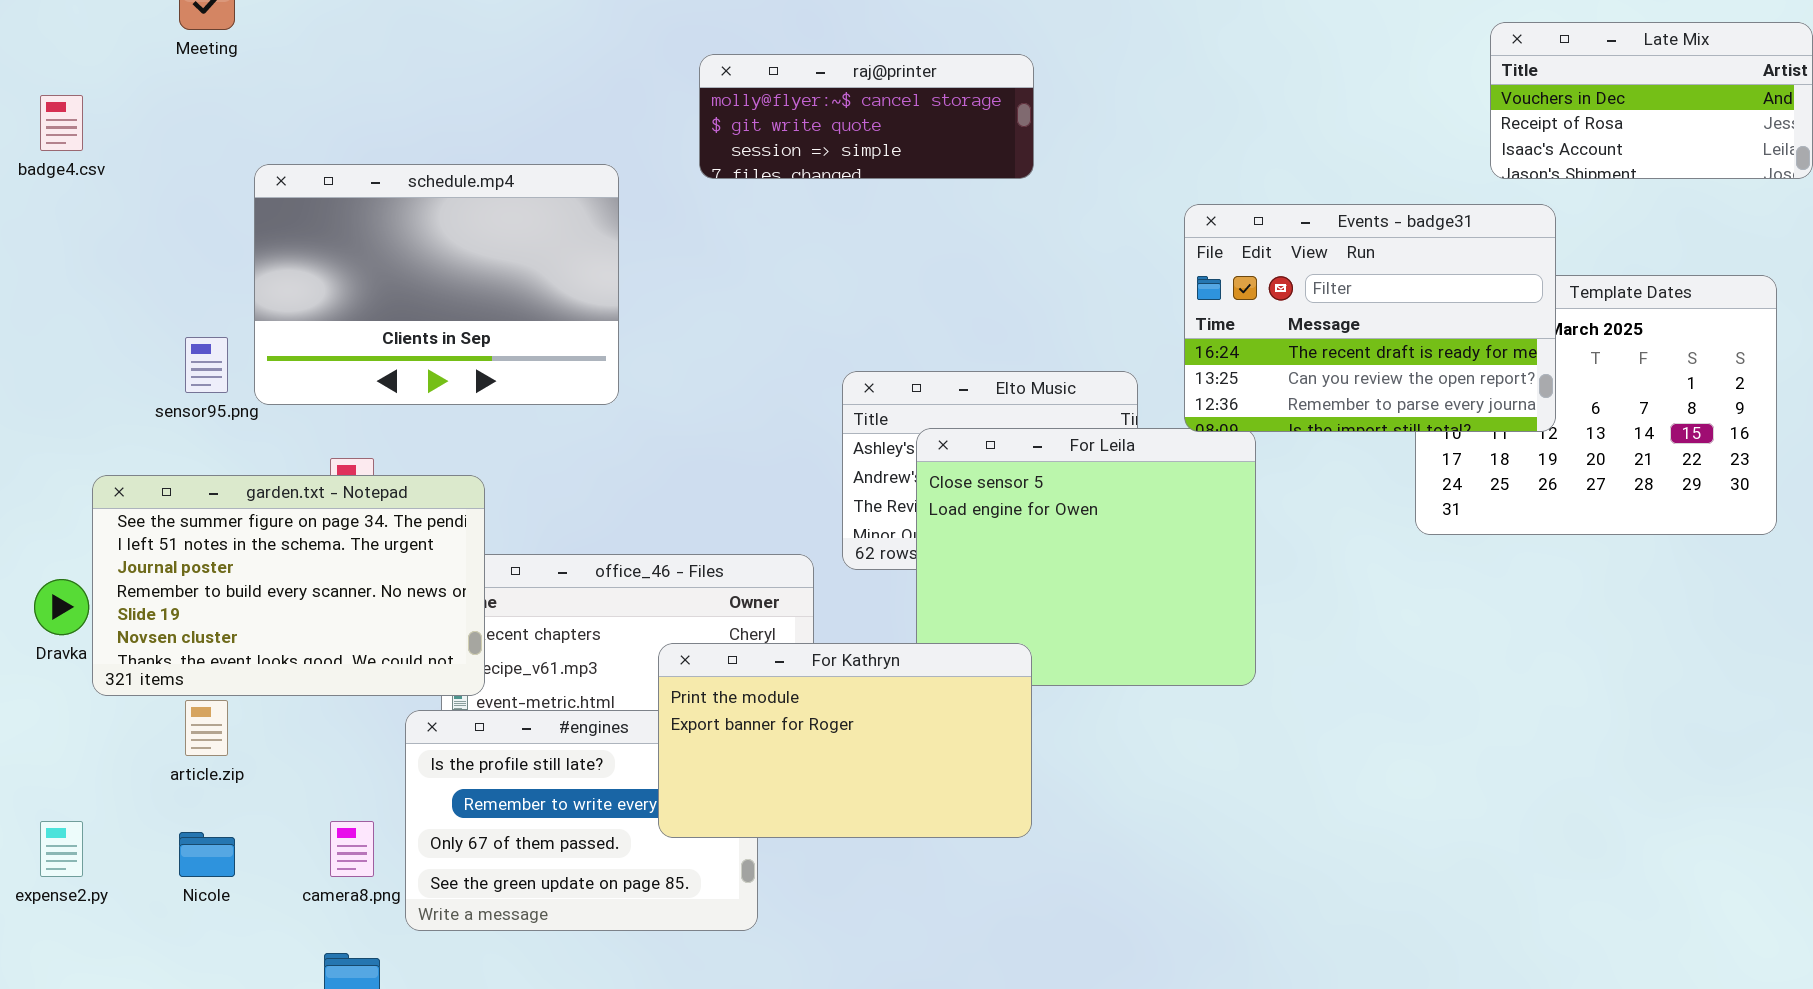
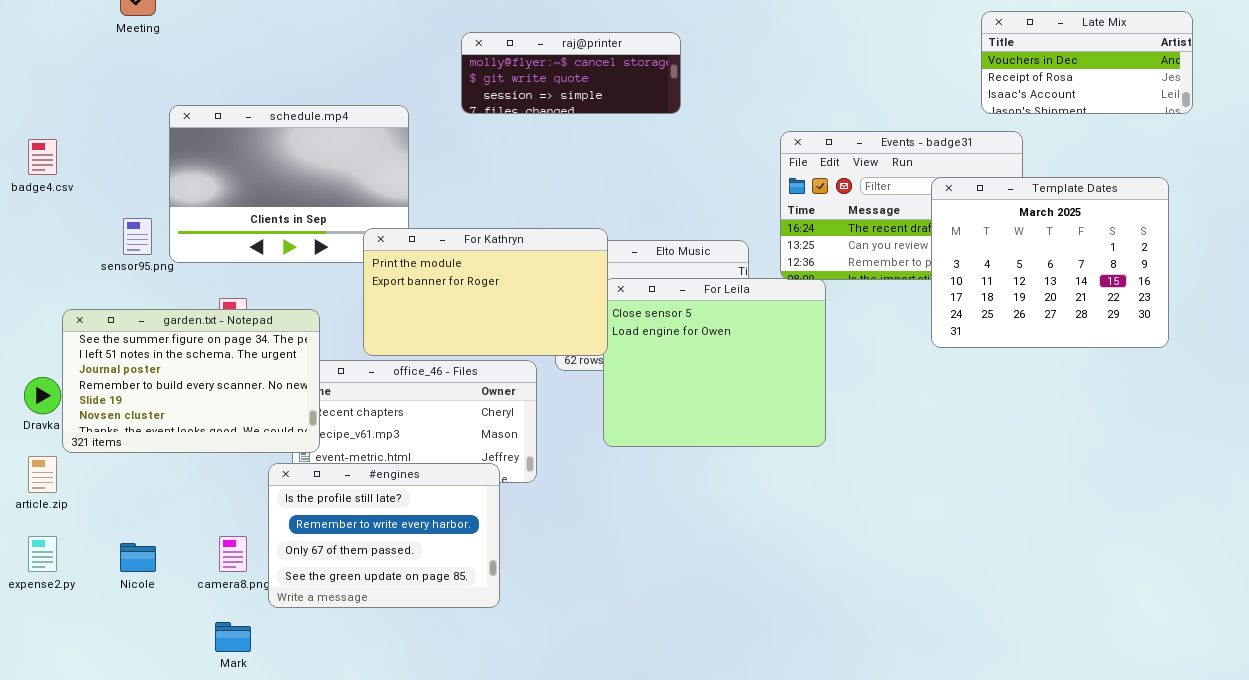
badge4.csv: [40,95,83,151] -> [28,139,57,175], moved
Template Dates: [1415,275,1777,535] -> [931,177,1169,348], raised
For Kathryn: [658,643,1032,838] -> [363,228,608,356], moved
article.zip: [185,700,228,756] -> [28,456,57,493], moved

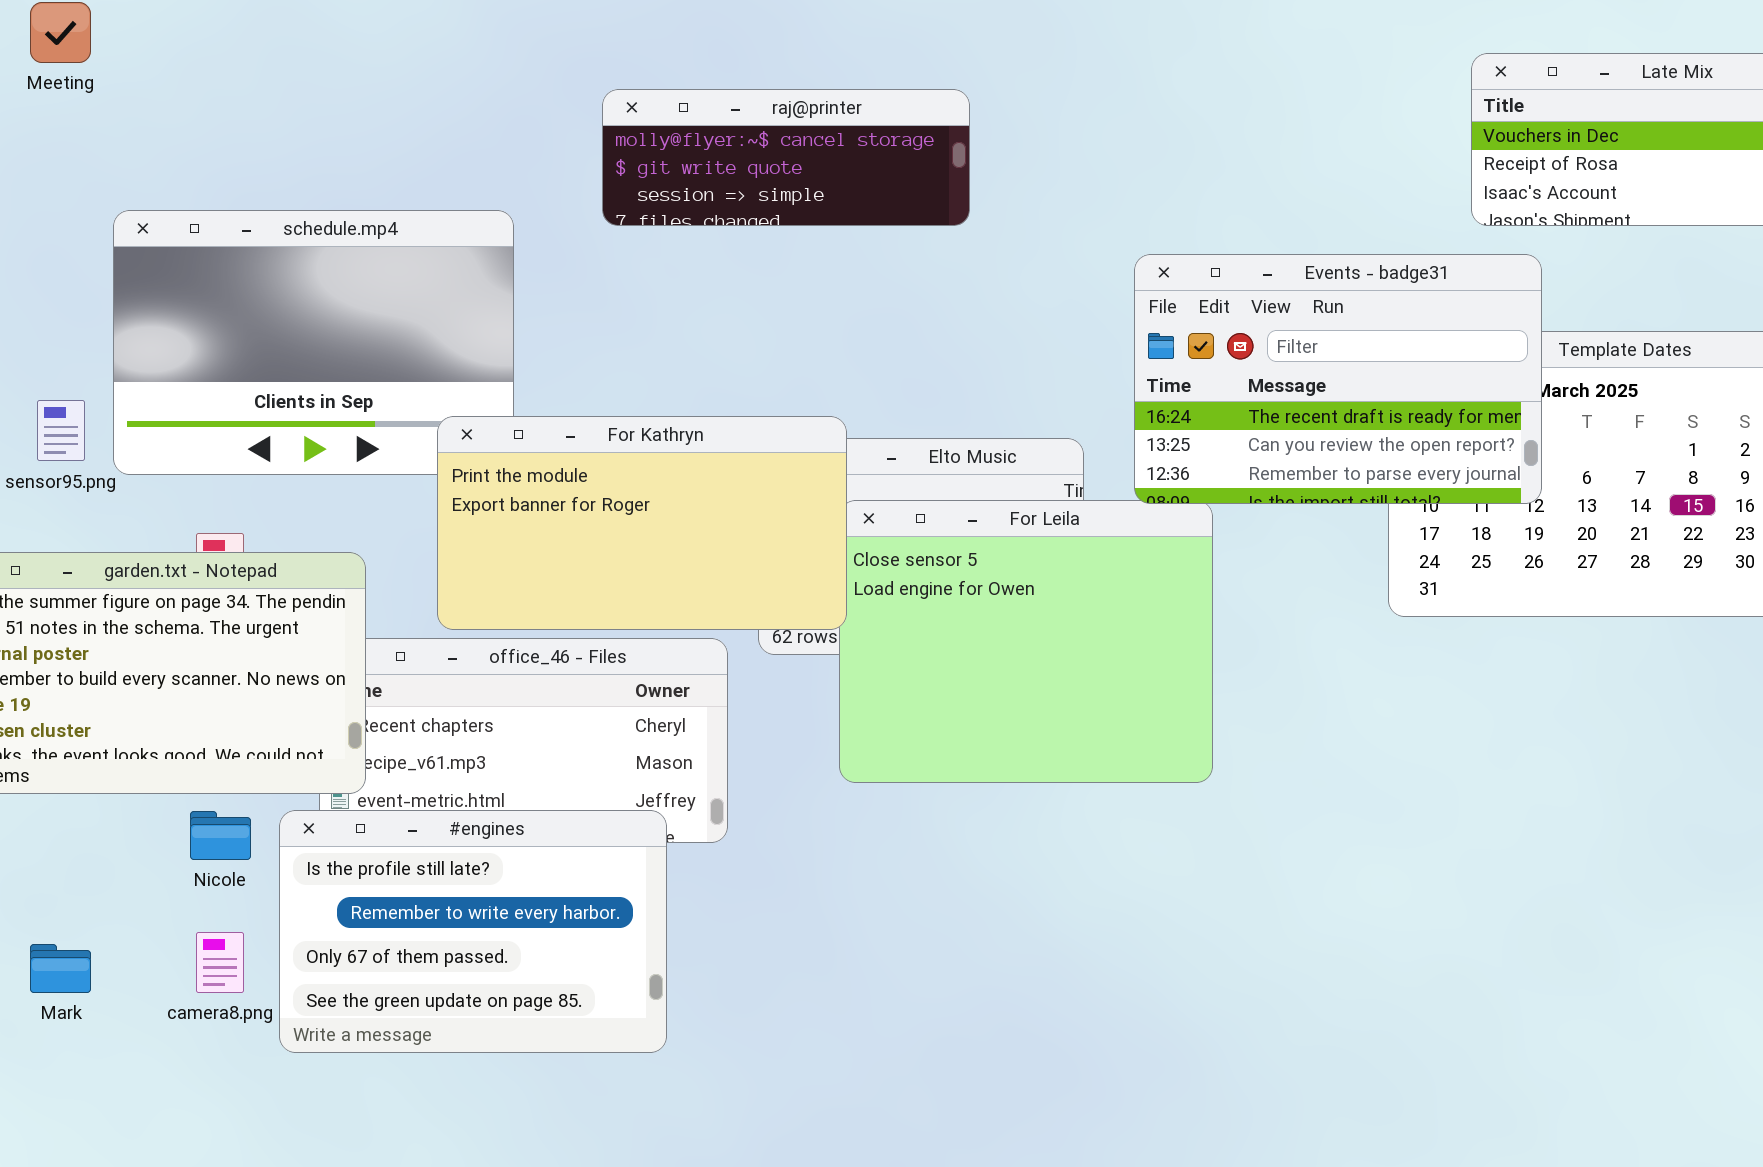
Events - badge31: [780,131,1023,280] -> [1134,254,1542,504], raised
Nicole: [120,543,156,572] -> [190,811,251,860], moved
Mark: [215,622,251,652] -> [30,944,91,993], moved

